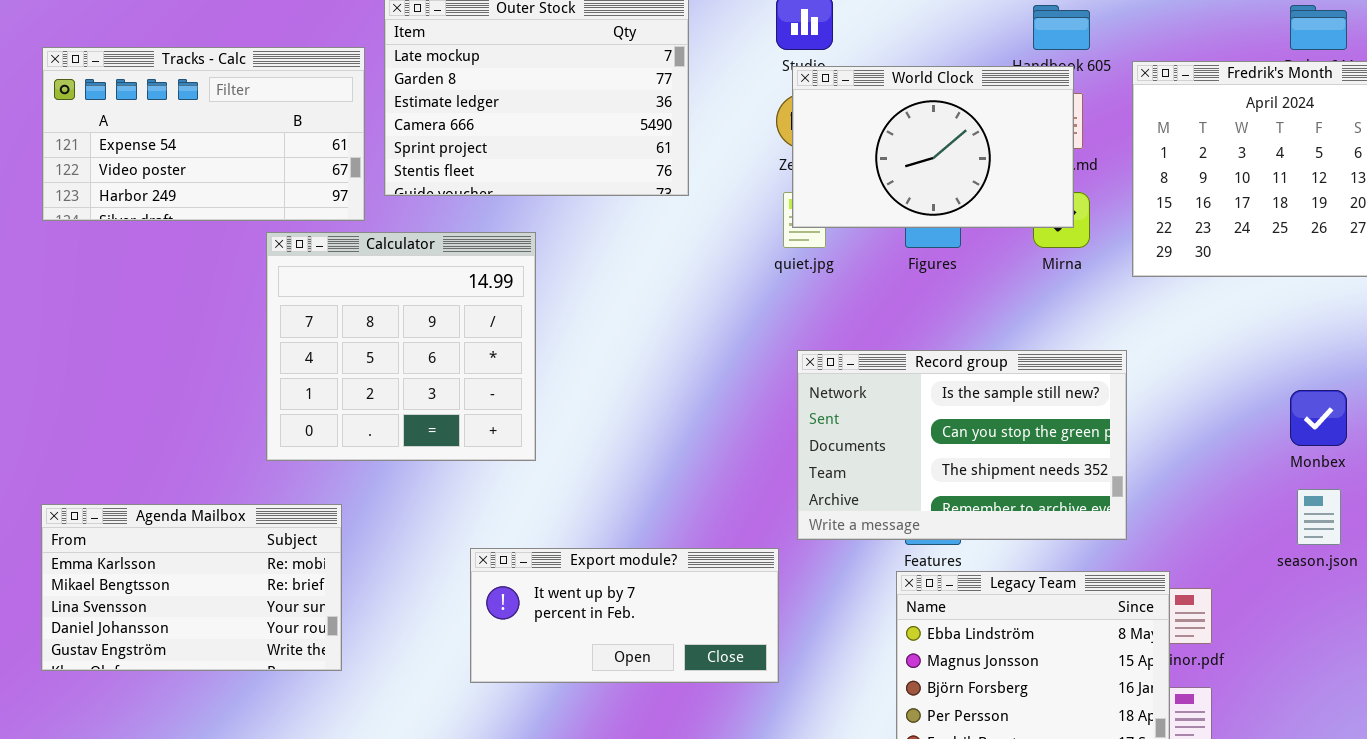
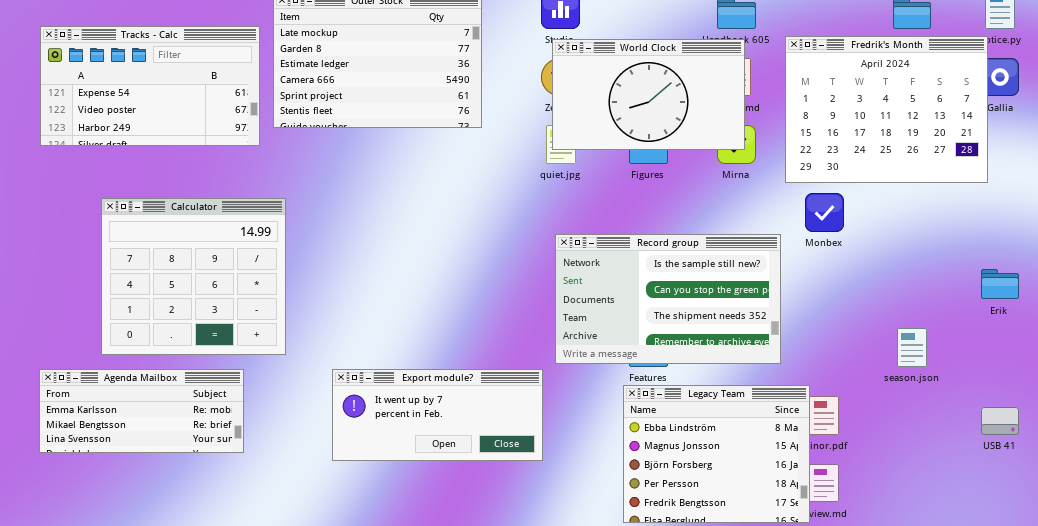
Calculator: [266,232,536,461] -> [101,198,286,355], moved
Monbex: [1290,390,1347,446] -> [805,193,844,232], moved
Agenda Mailbox: [41,504,342,671] -> [39,369,244,453], resized

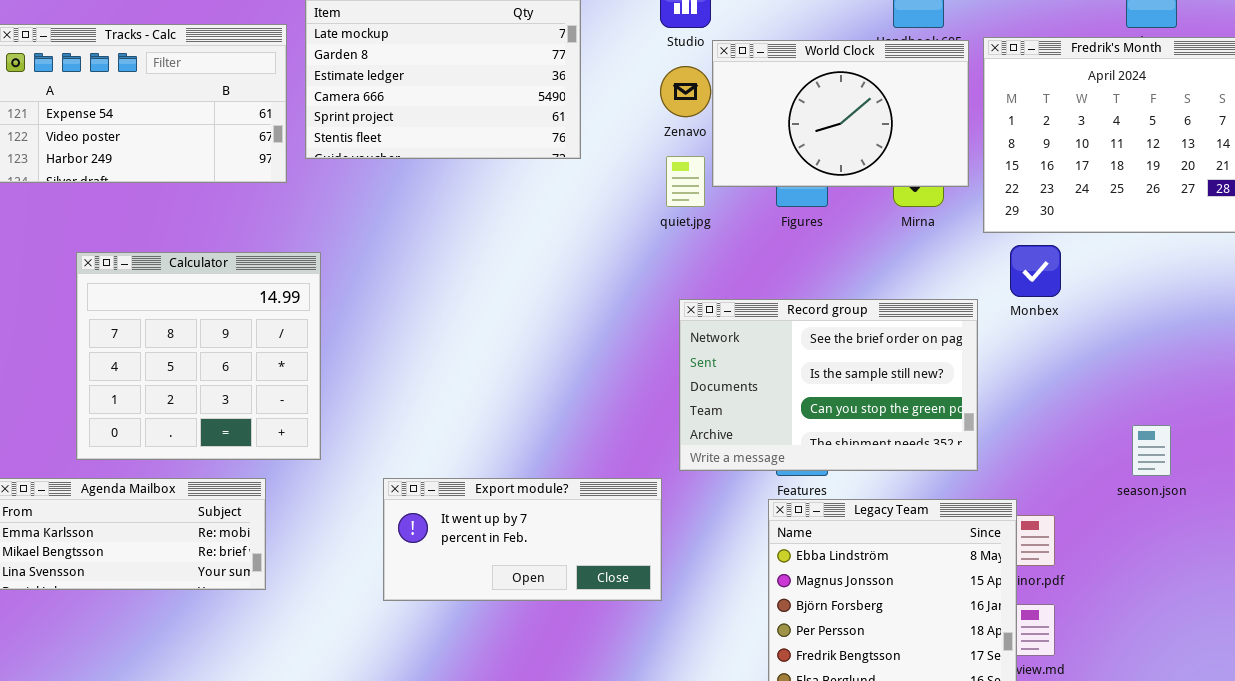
World Clock: [552,39,745,150] -> [712,40,969,187], moved
Record group: [555,234,781,364] -> [679,299,978,471], scrolled up 1 row

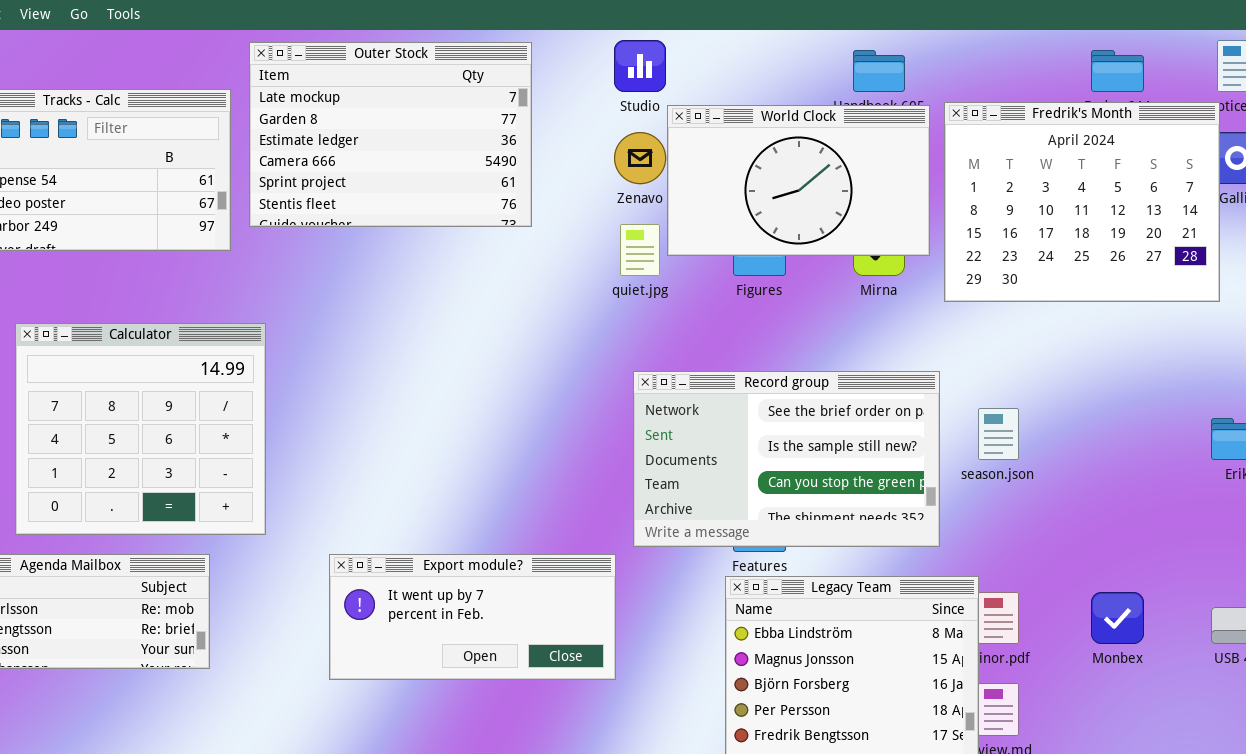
Monbex: [1010,245,1061,297] -> [1091,592,1144,644], moved
season.json: [1132,425,1171,476] -> [978,408,1019,460], moved

